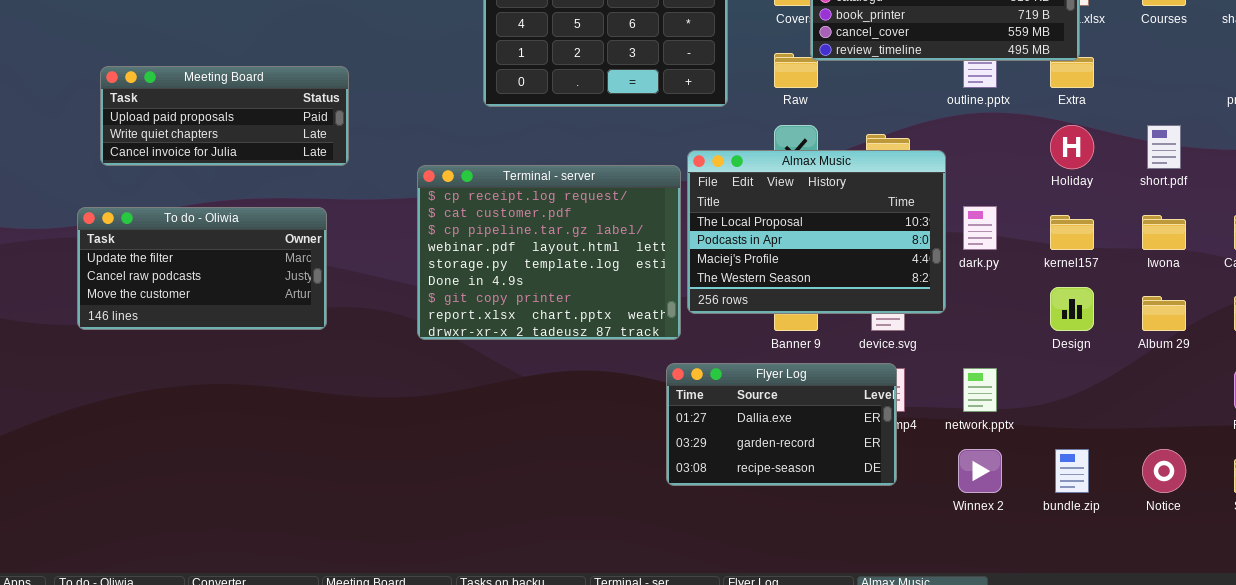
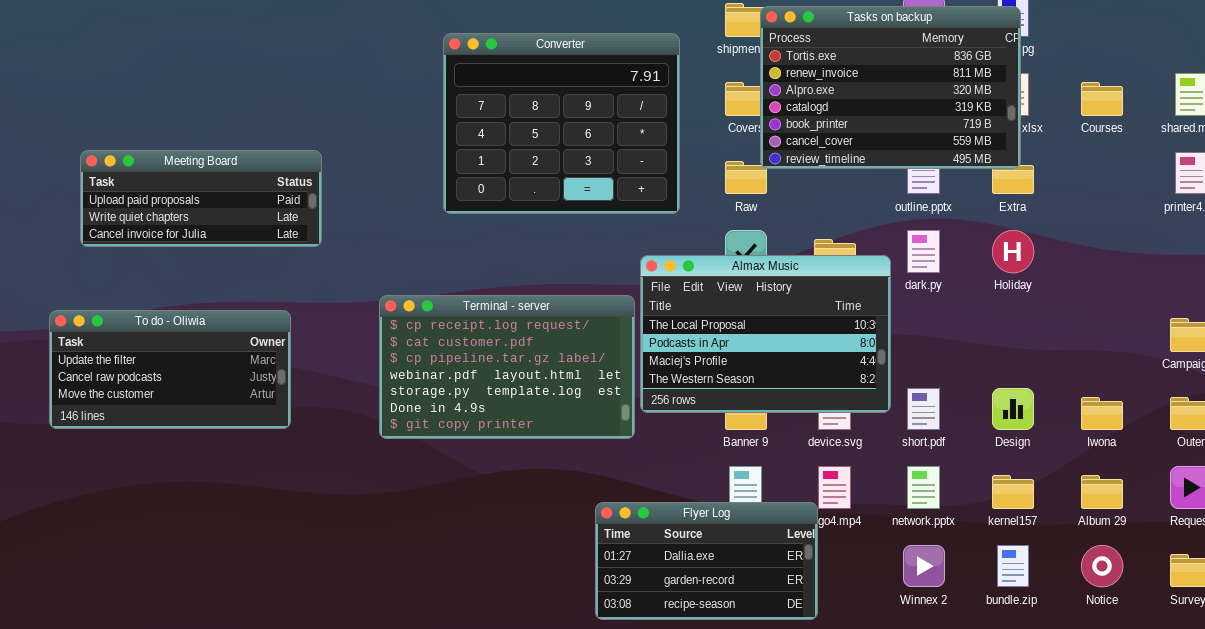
Meeting Board: [100,66,349,166] -> [80,150,322,247], moved
short.pdf: [1147,125,1181,169] -> [907,388,940,430], moved
Terminal - server: [417,165,681,340] -> [379,295,635,439], resized
dark.py: [963,206,997,250] -> [907,230,940,273], moved
kernel157: [1050,215,1094,250] -> [992,475,1034,509], moved
Iwona: [1142,215,1186,250] -> [1081,397,1123,430], moved
Album 29: [1142,296,1186,331] -> [1081,475,1123,509], moved
Flyer Log: [666,363,897,486] -> [595,502,818,620], moved

